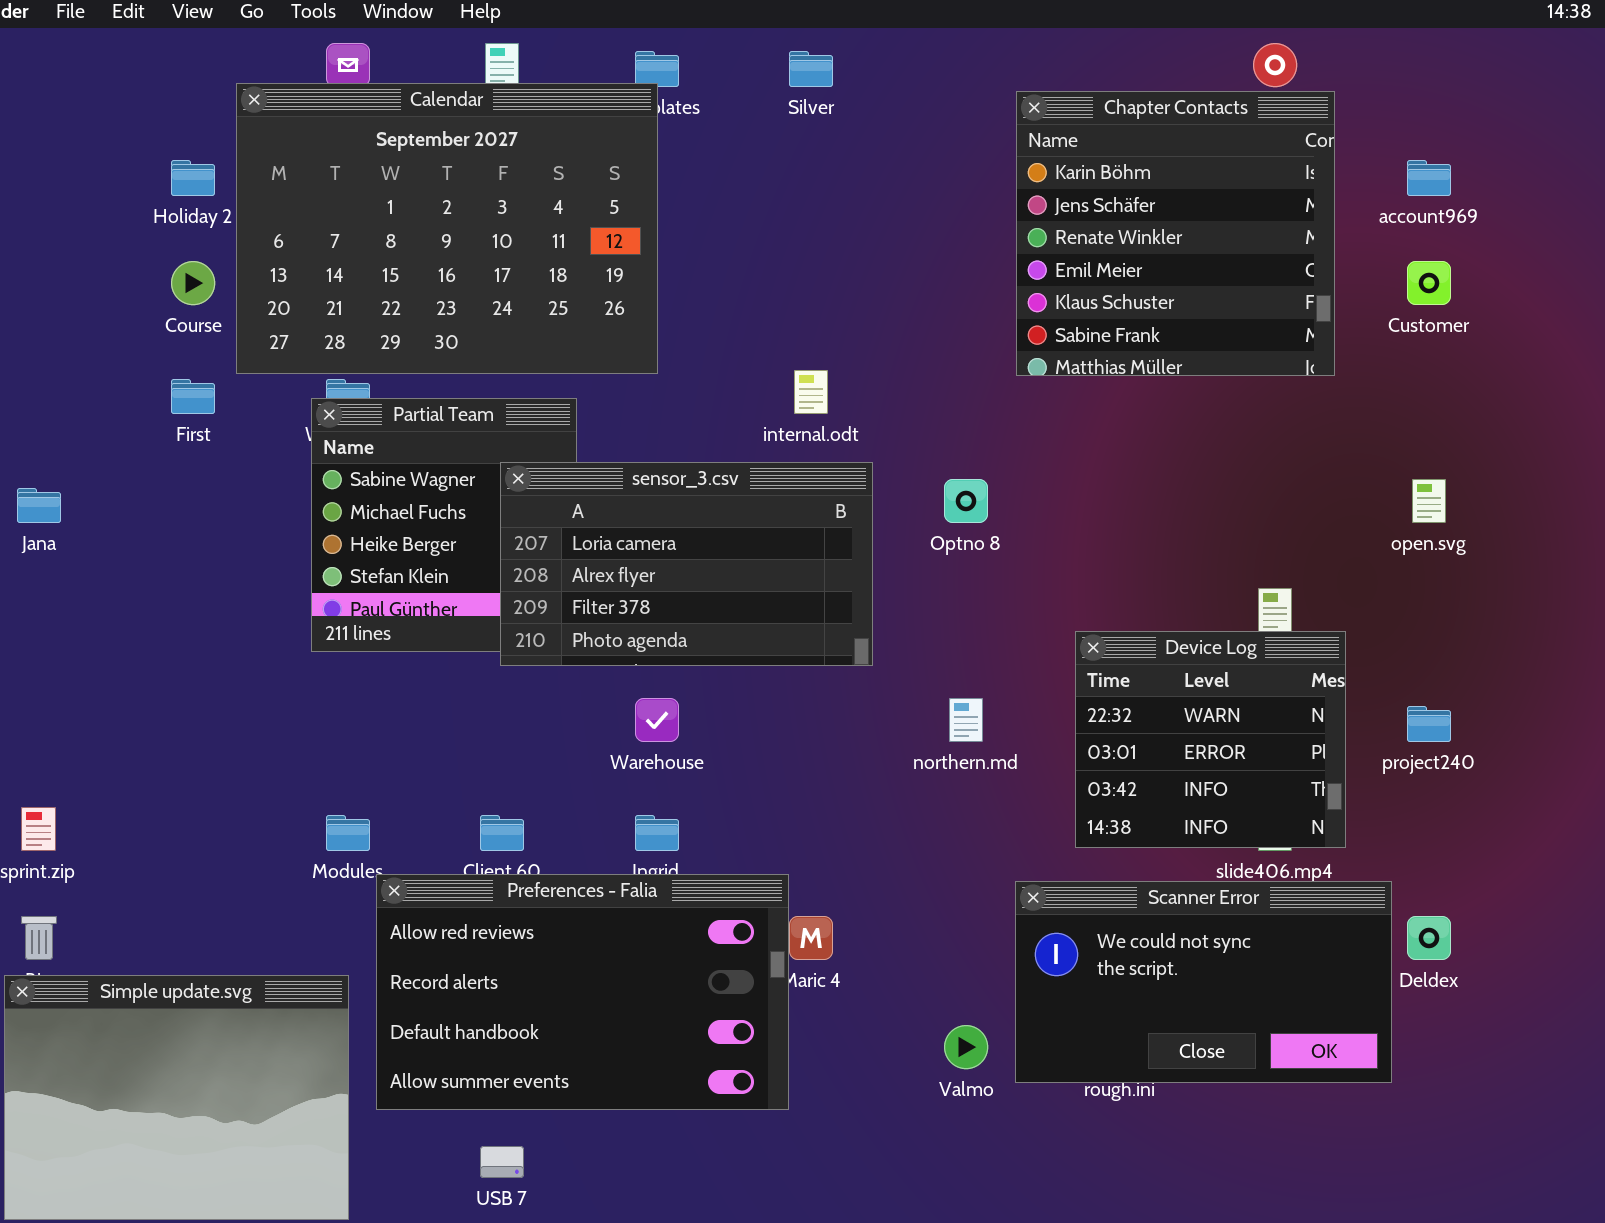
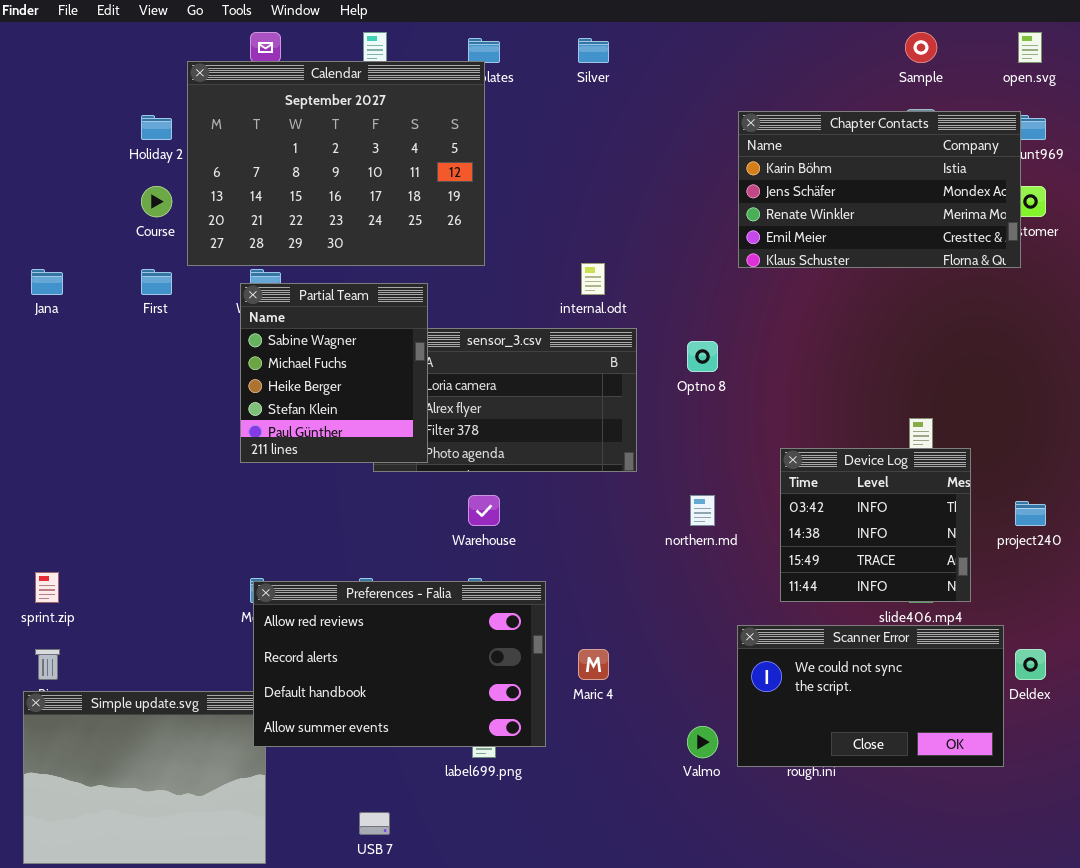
Chapter Contacts: [1016,91,1335,376] -> [738,111,1021,268], resized
Partial Team: [311,398,577,652] -> [240,283,428,463], raised
open.svg: [1412,479,1446,523] -> [1018,32,1042,63], moved
Jana: [17,488,61,523] -> [31,269,63,295], moved
Device Log: [1075,631,1346,848] -> [780,448,971,602], scrolled down 2 rows
Preferences - Falia: [376,874,789,1110] -> [253,581,546,747], moved

